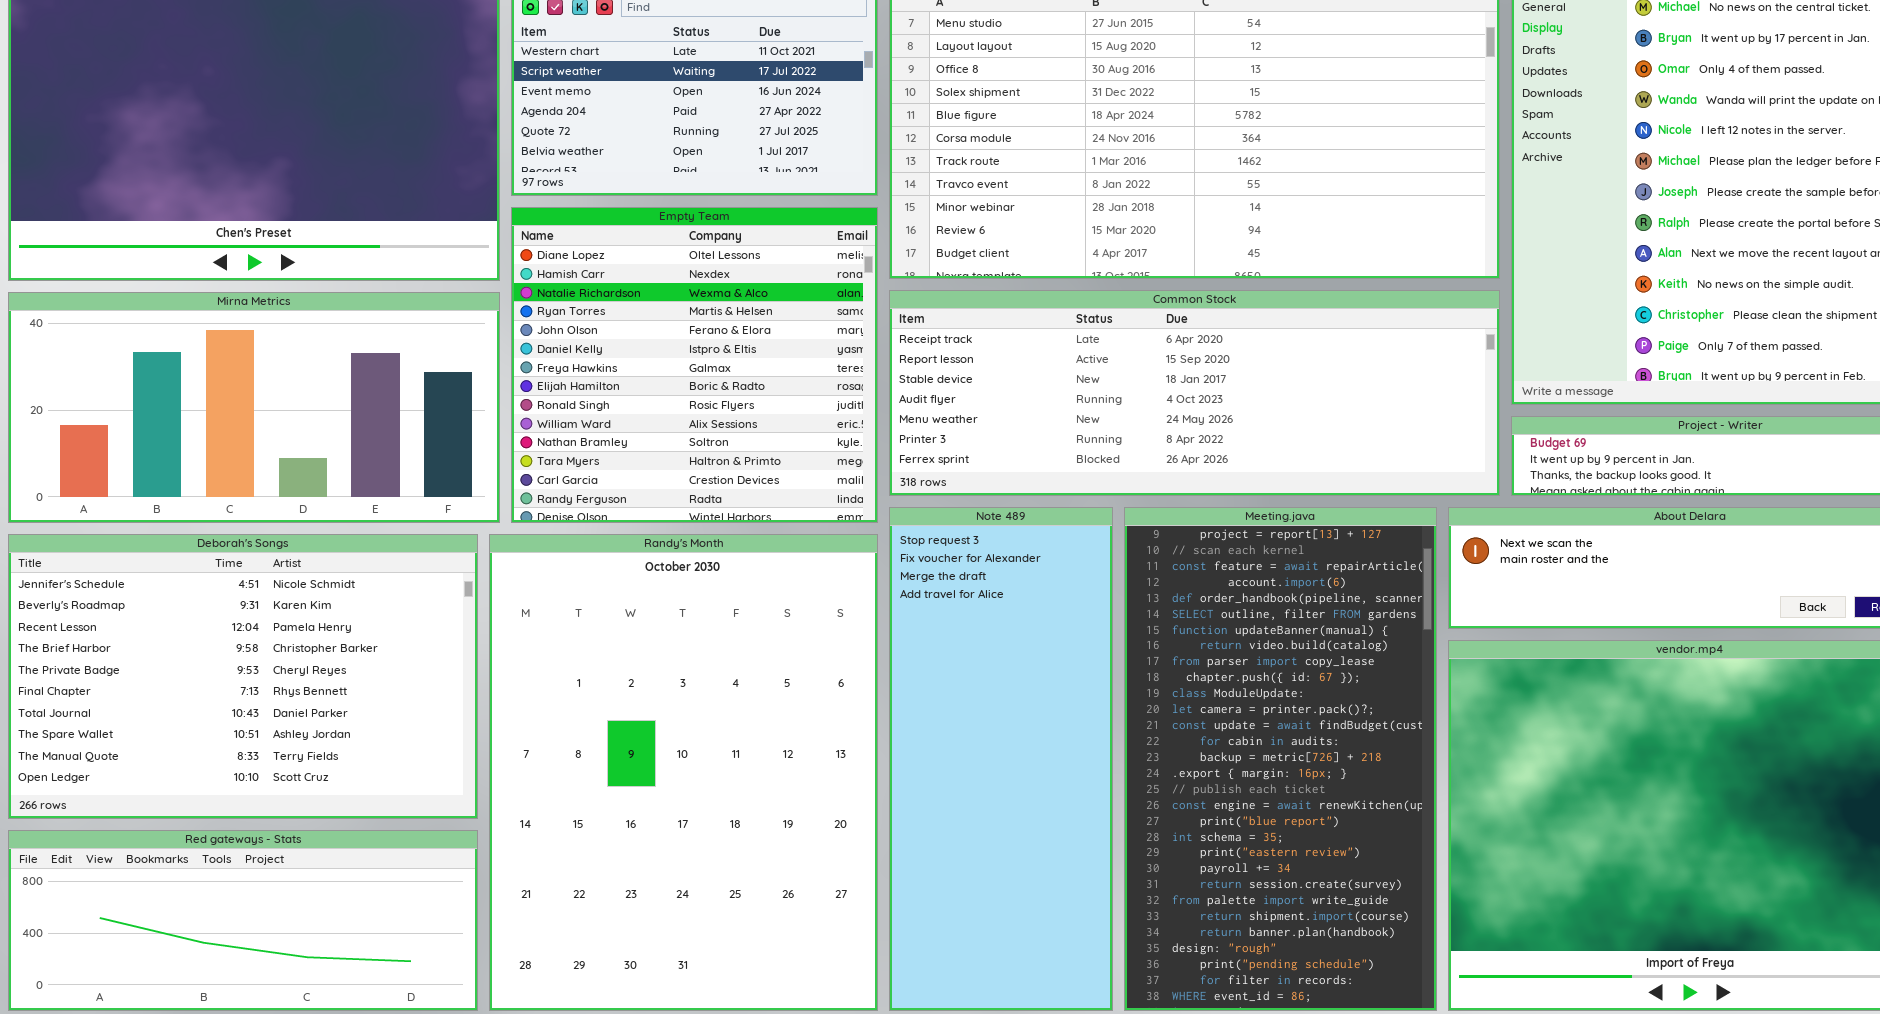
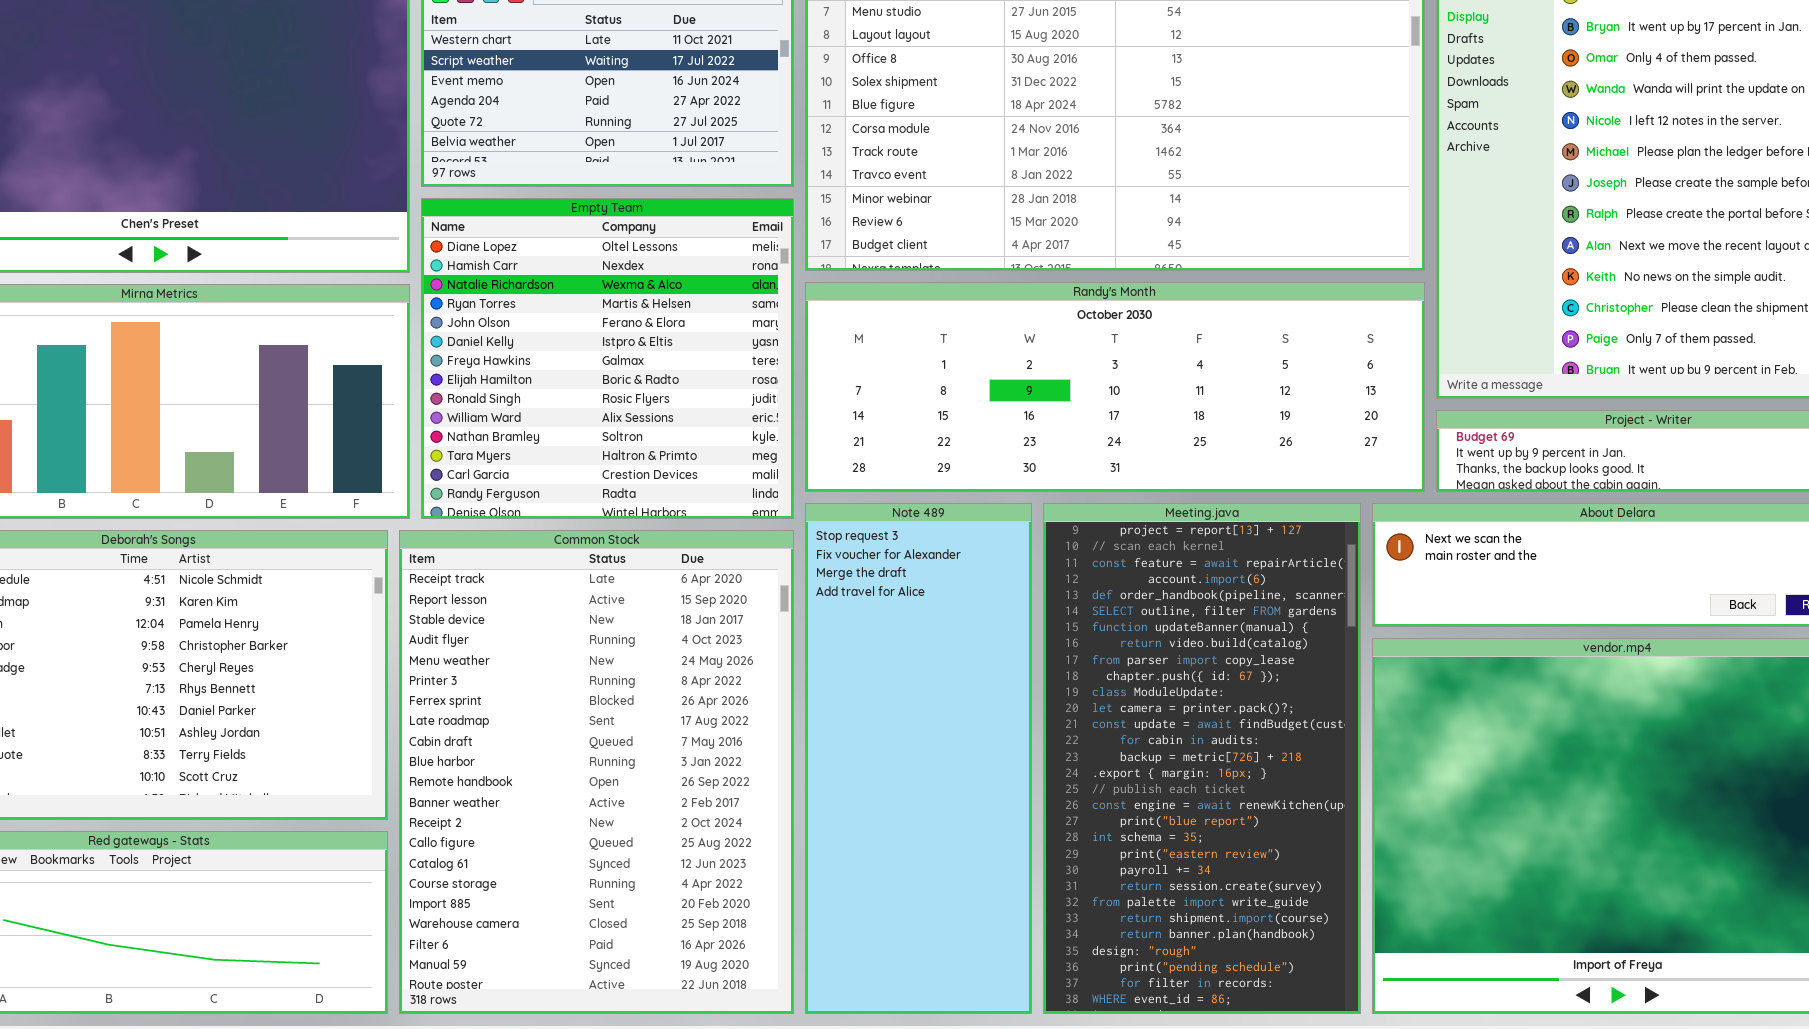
Common Stock: [889,290,1500,496] -> [399,530,794,1014], moved, resized
Randy's Month: [489,534,878,1011] -> [805,282,1425,492], moved, resized

